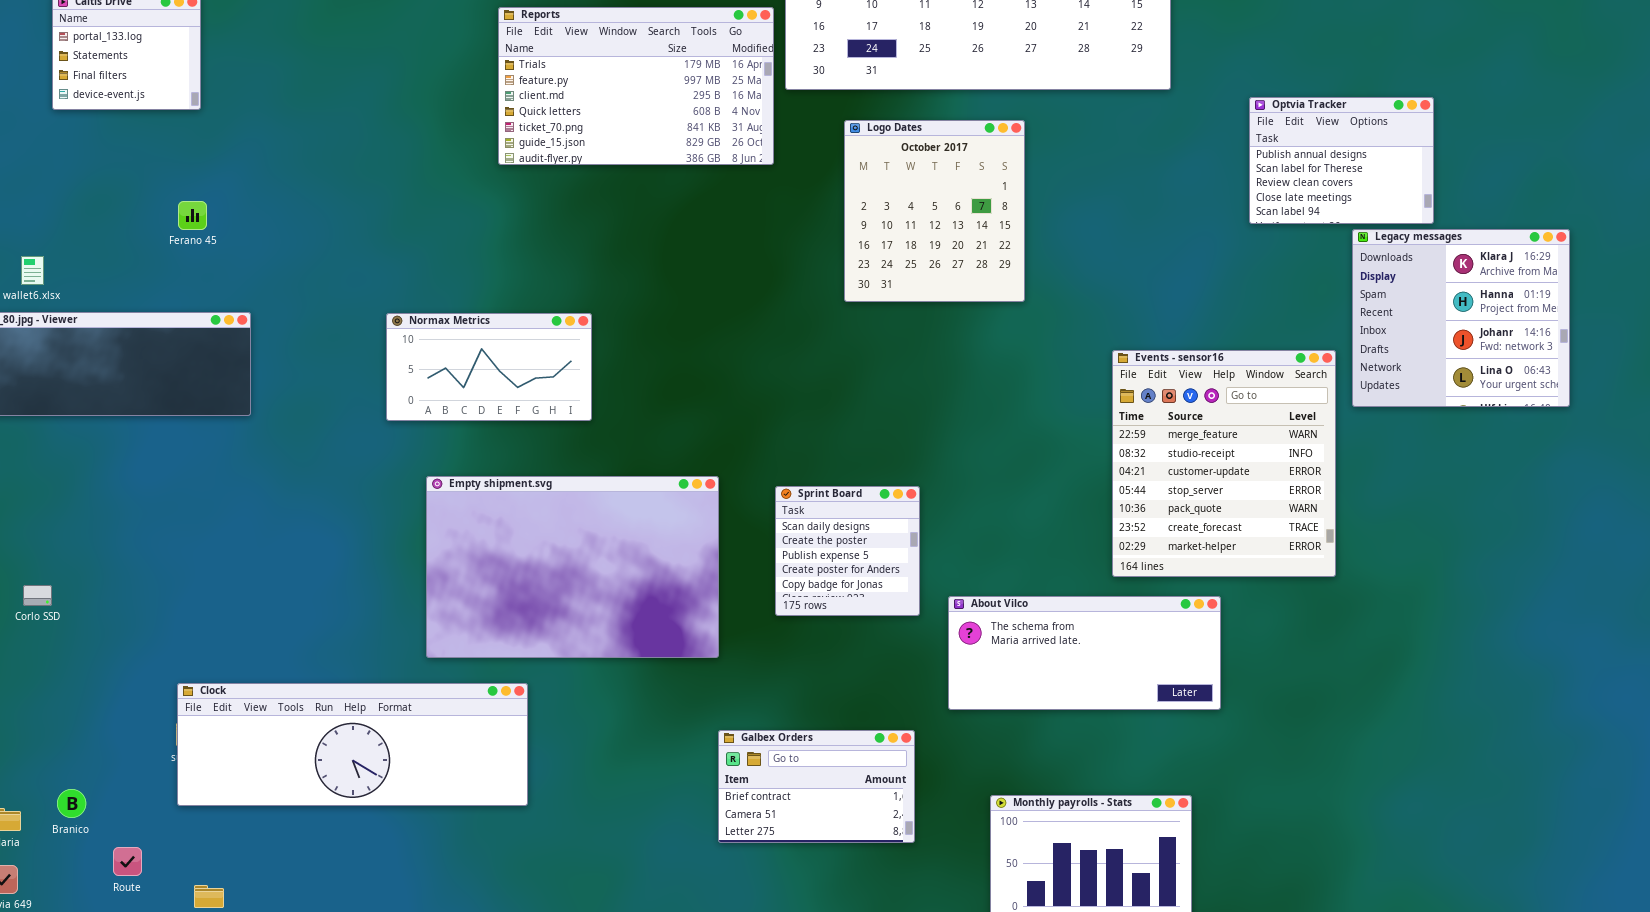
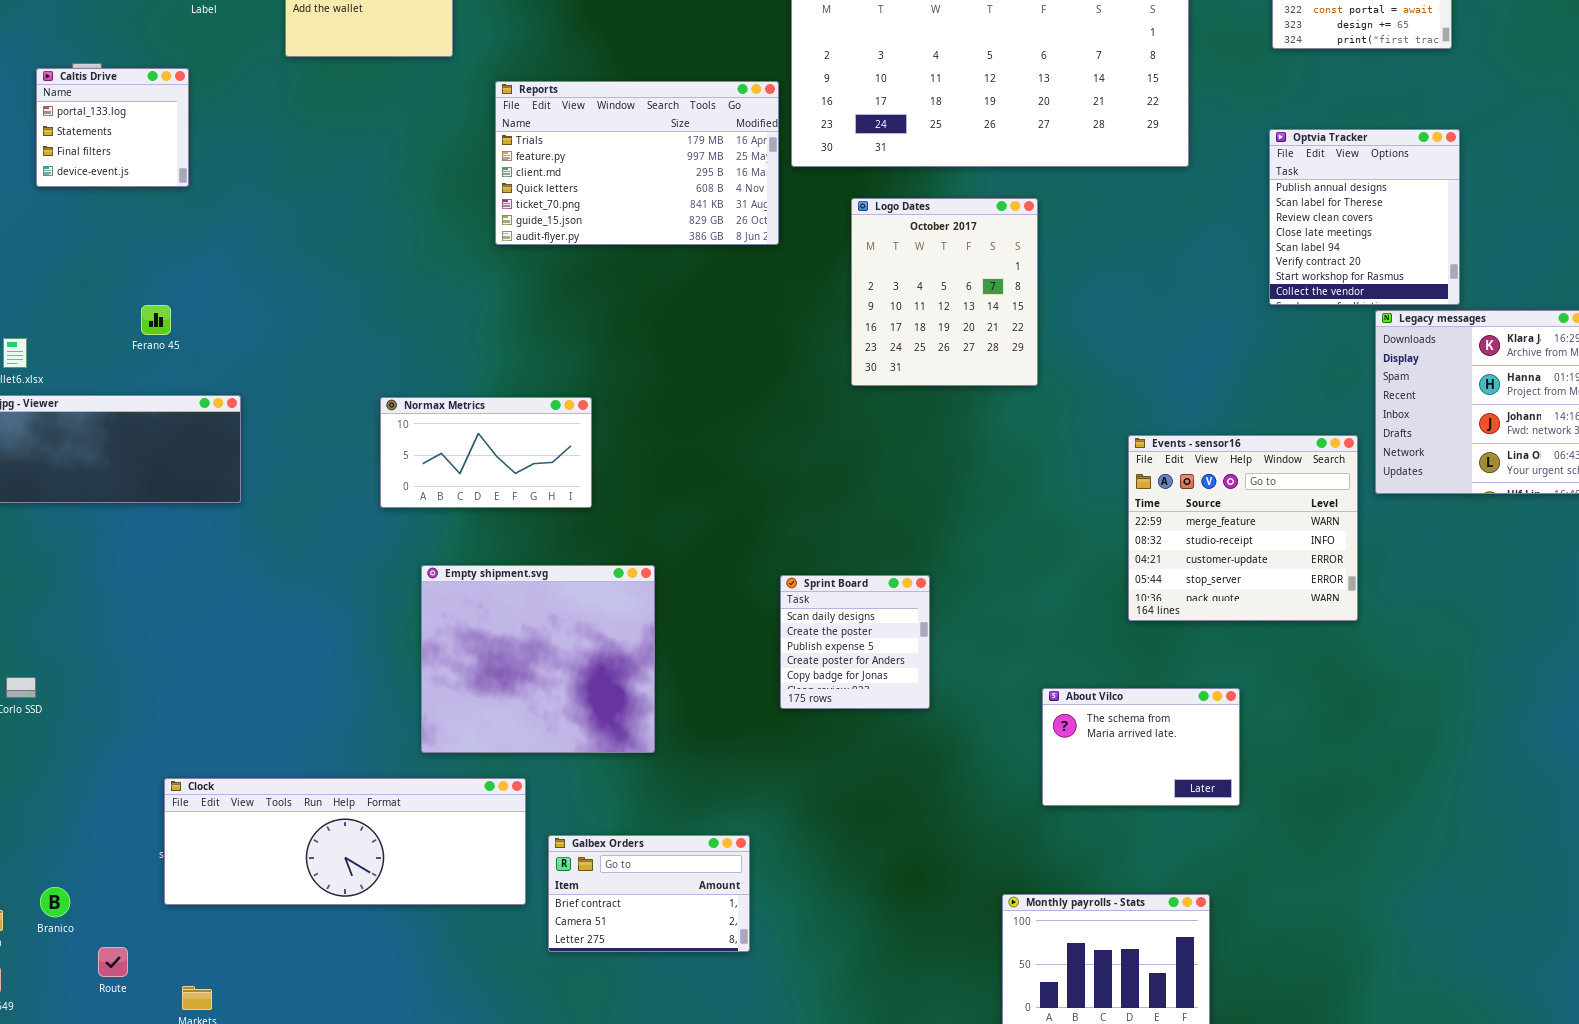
Optvia Tracker: [1249,97,1434,224] -> [1269,129,1460,305], resized
Ferano 45: [178,201,207,230] -> [141,305,171,335], moved
Events - sensor16: [1112,350,1336,577] -> [1128,435,1358,621], resized
Empty shipment.svg: [426,476,719,658] -> [421,565,655,753], resized
About Vilco: [948,596,1221,710] -> [1042,688,1240,806], resized
Galbex Orders: [718,730,915,843] -> [548,835,750,952], moved

